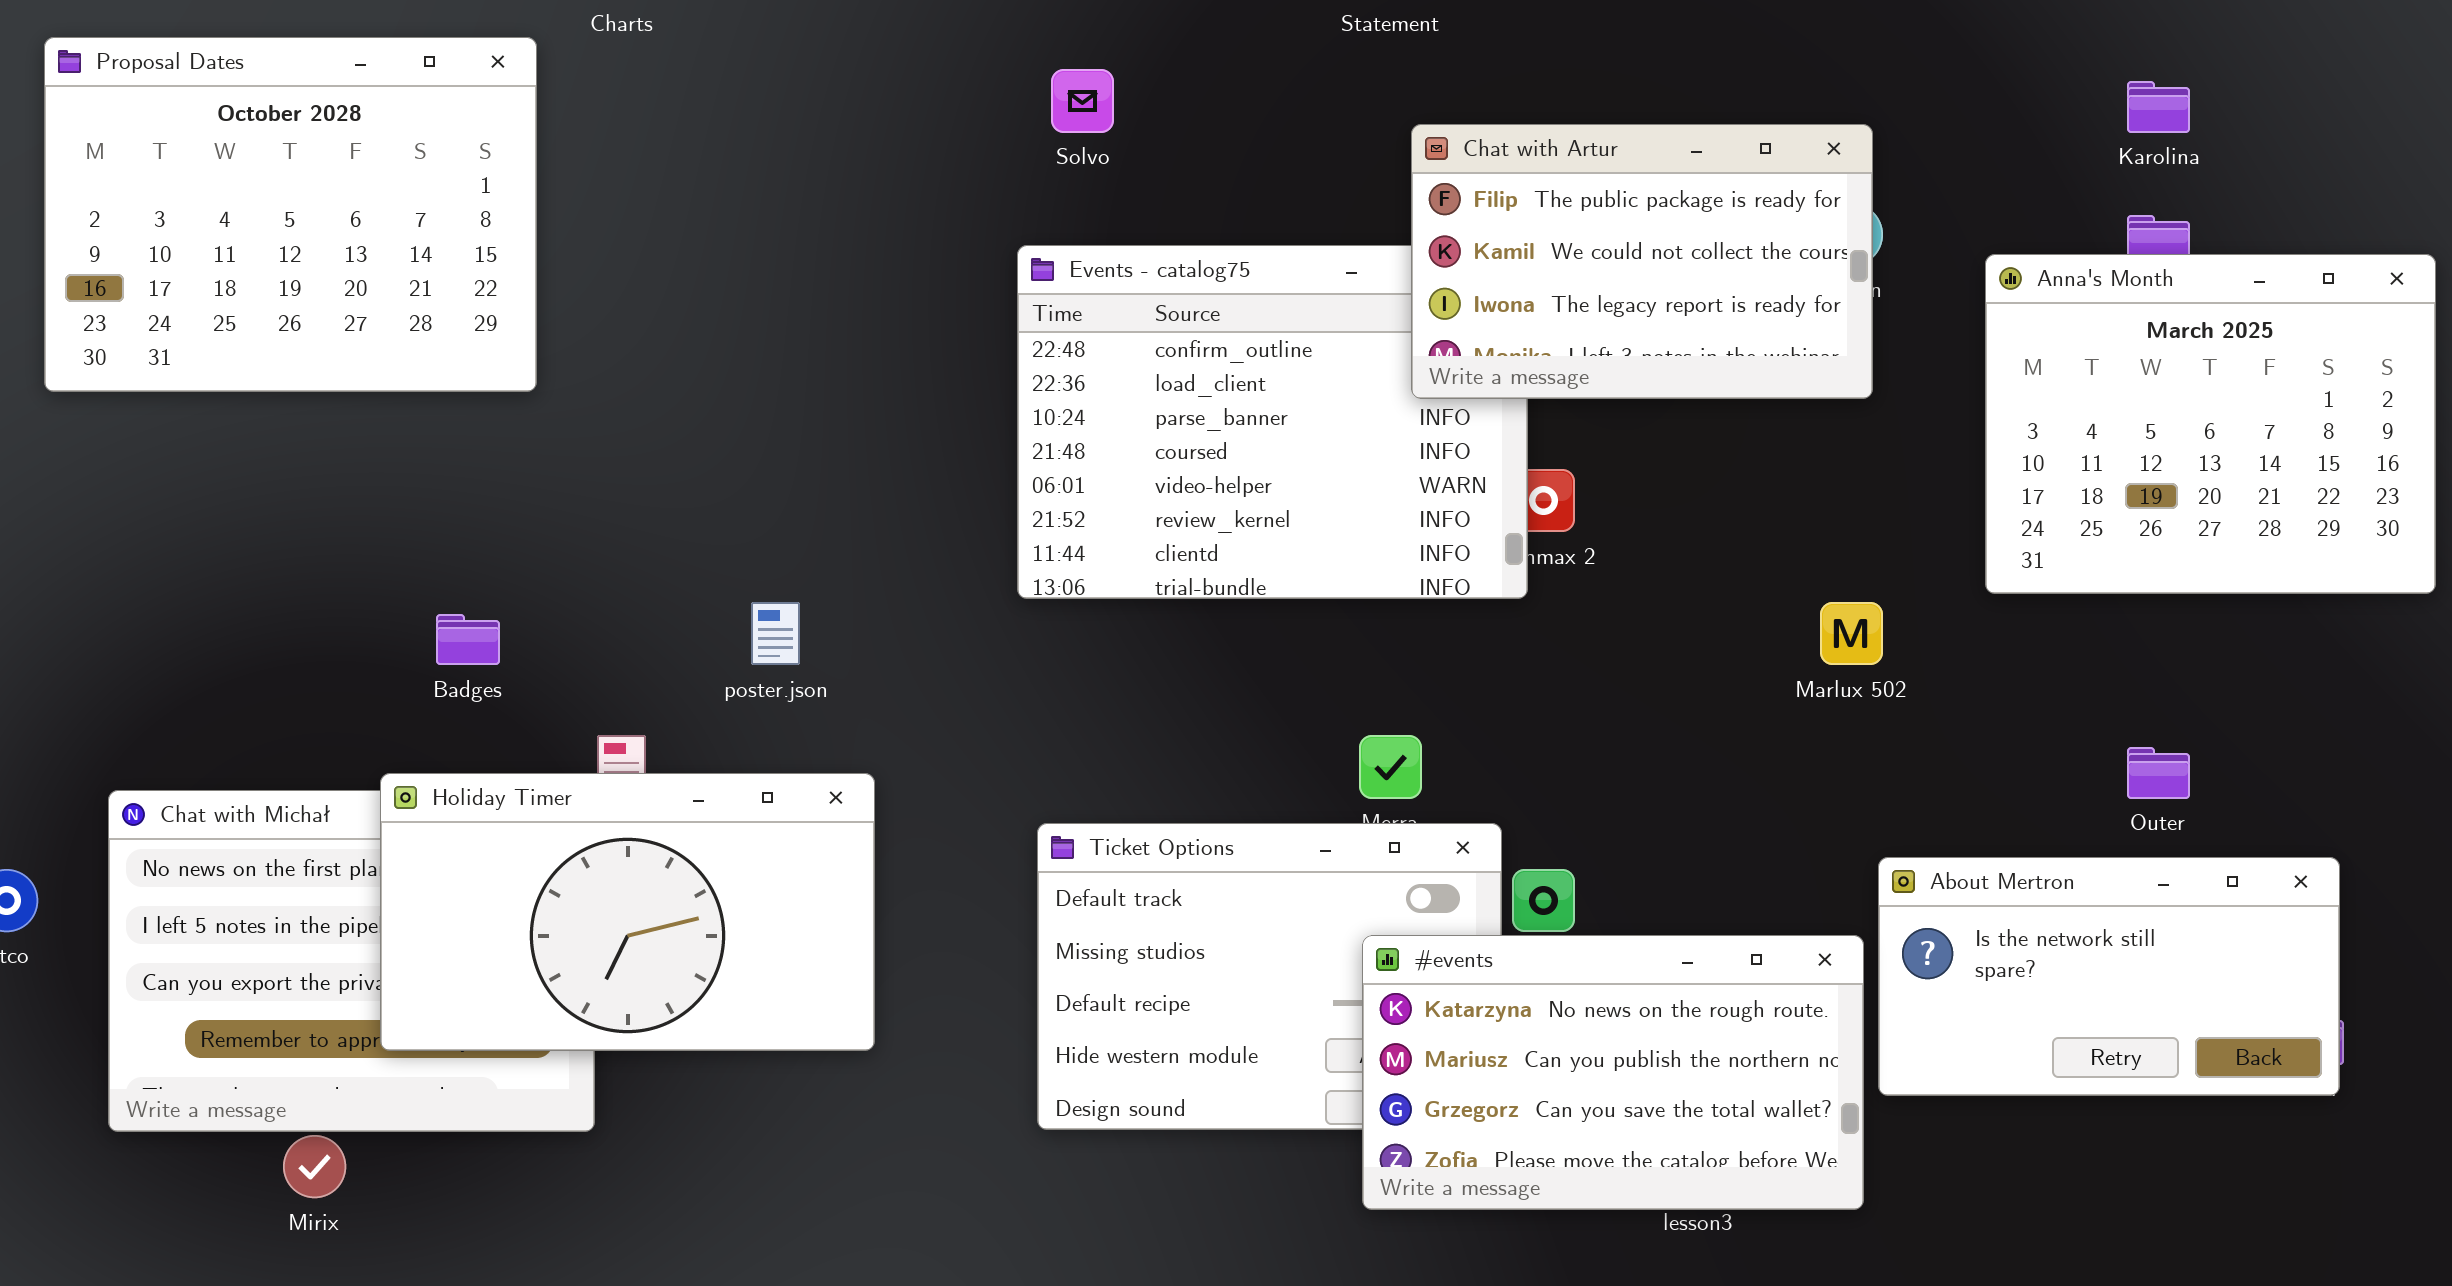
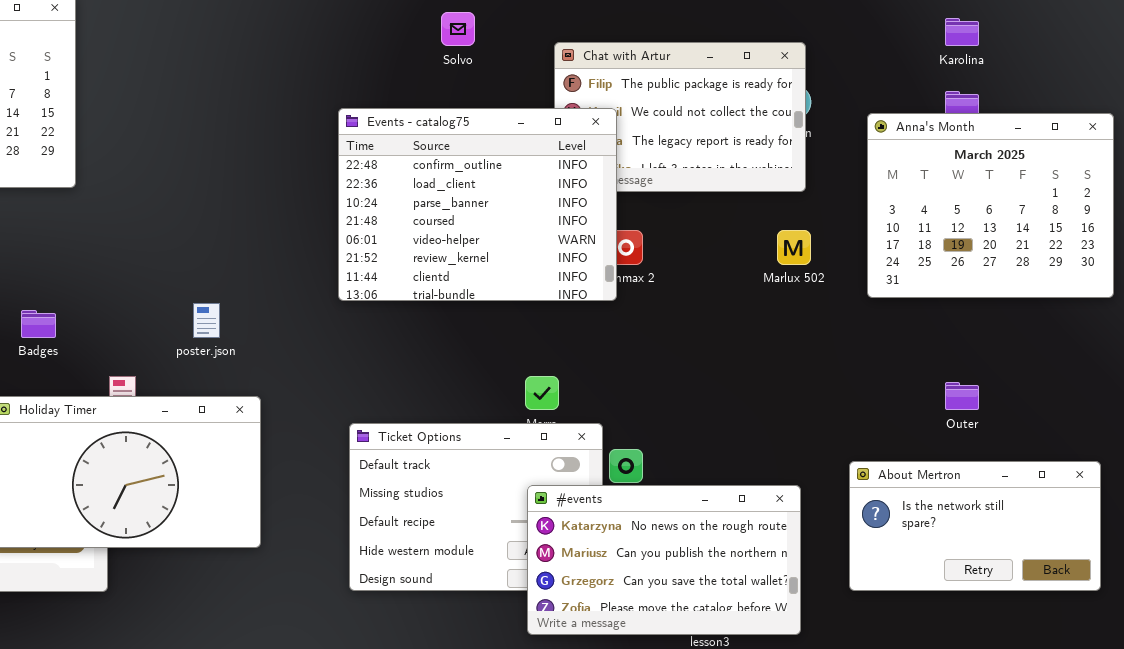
Solvo: [1051,69,1114,133] -> [441,12,475,46], moved
Events - catalog75: [1017,245,1528,599] -> [338,108,617,301], raised
Marlux 502: [1820,602,1883,665] -> [777,230,811,265], moved
About Mertron: [1878,857,2340,1096] -> [849,461,1101,591], moved

